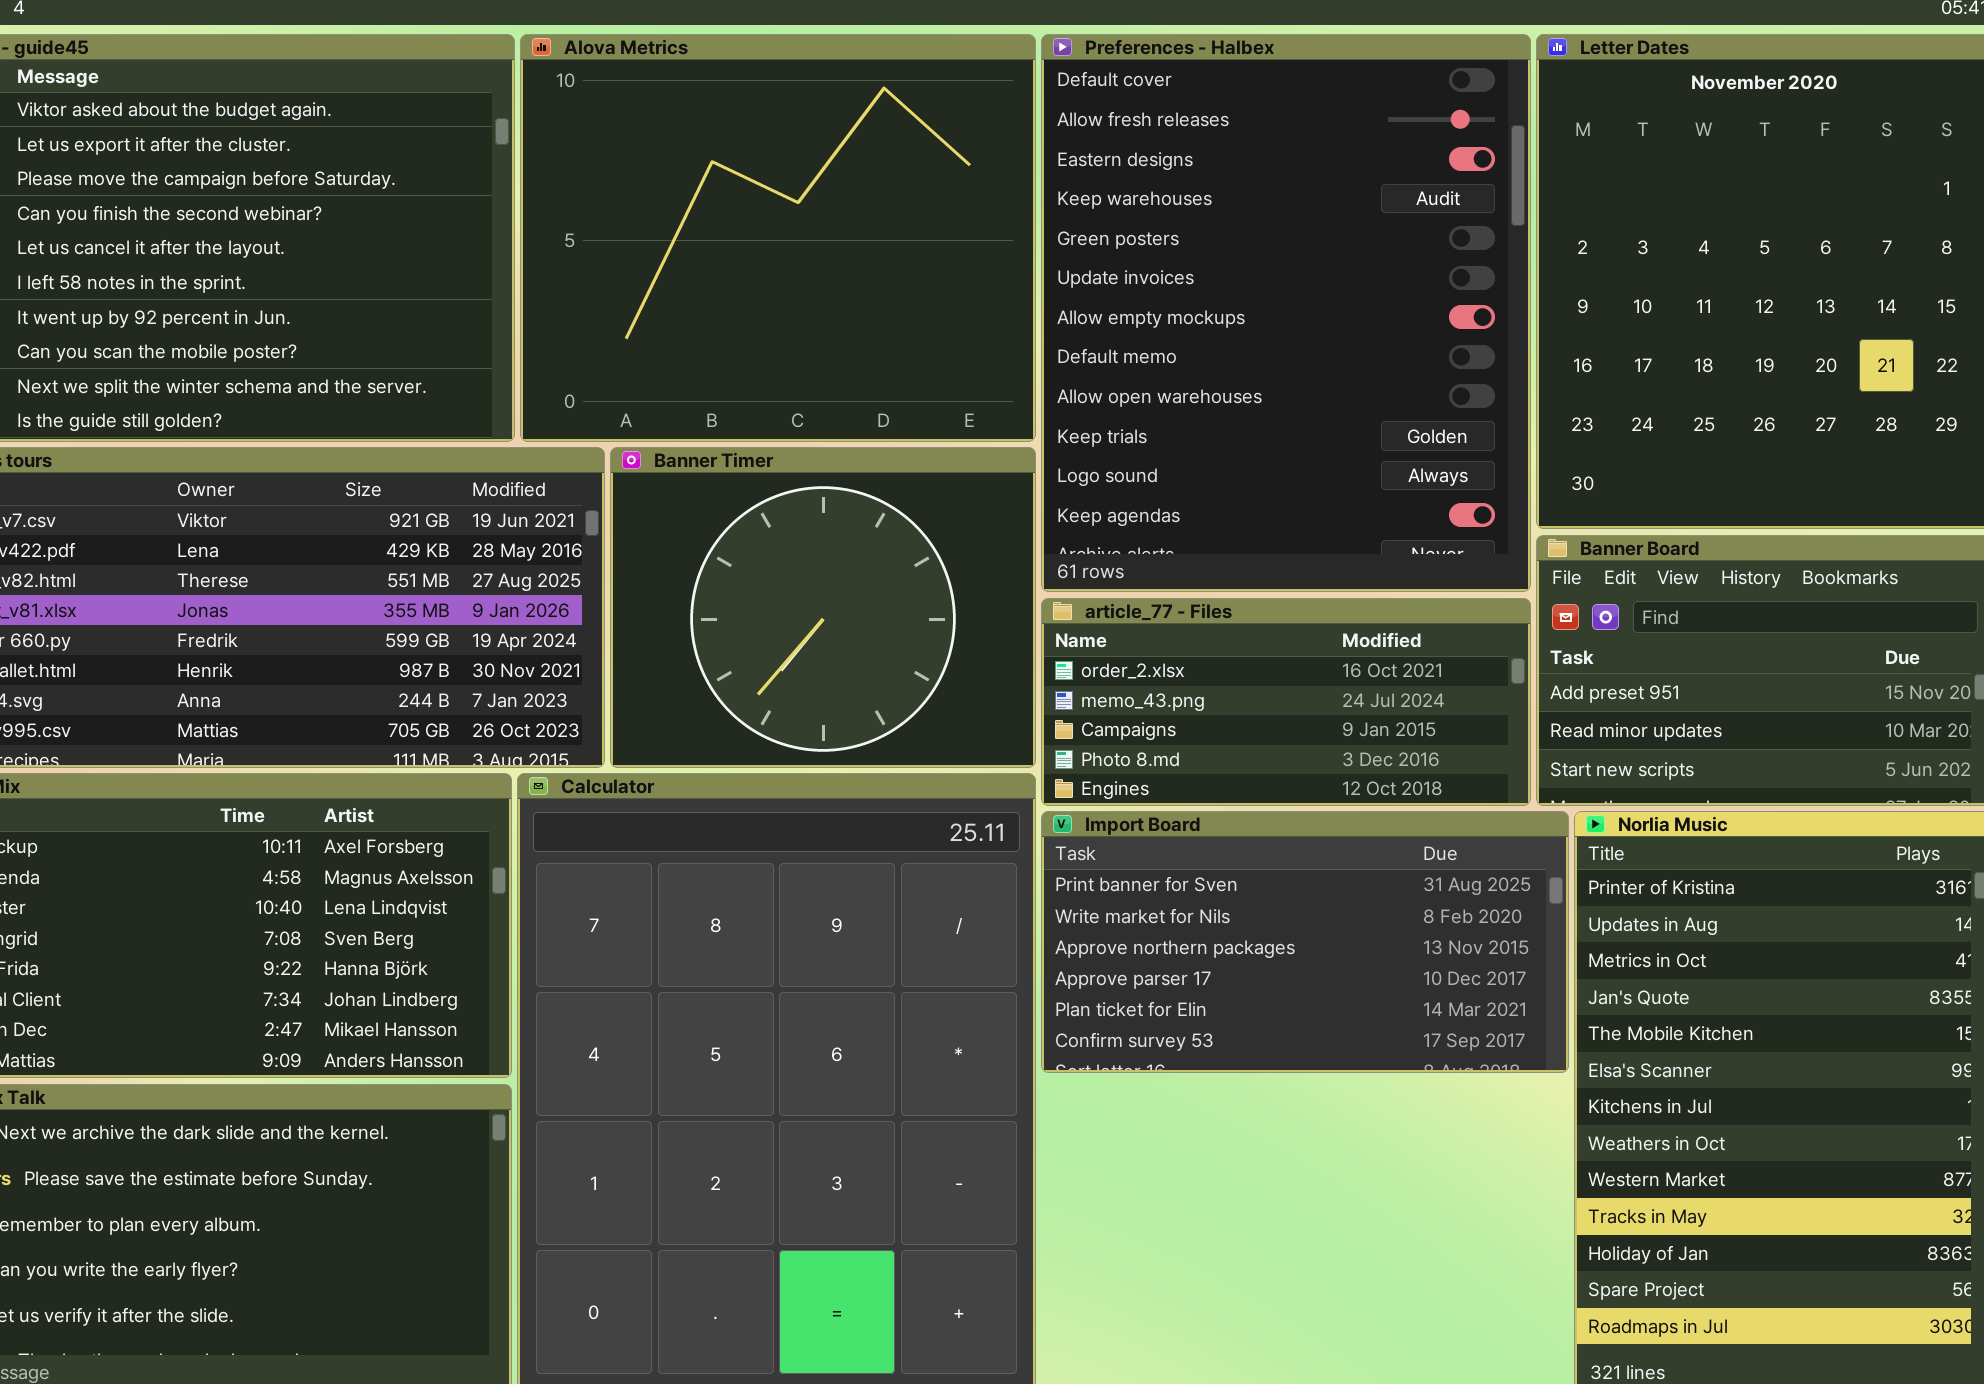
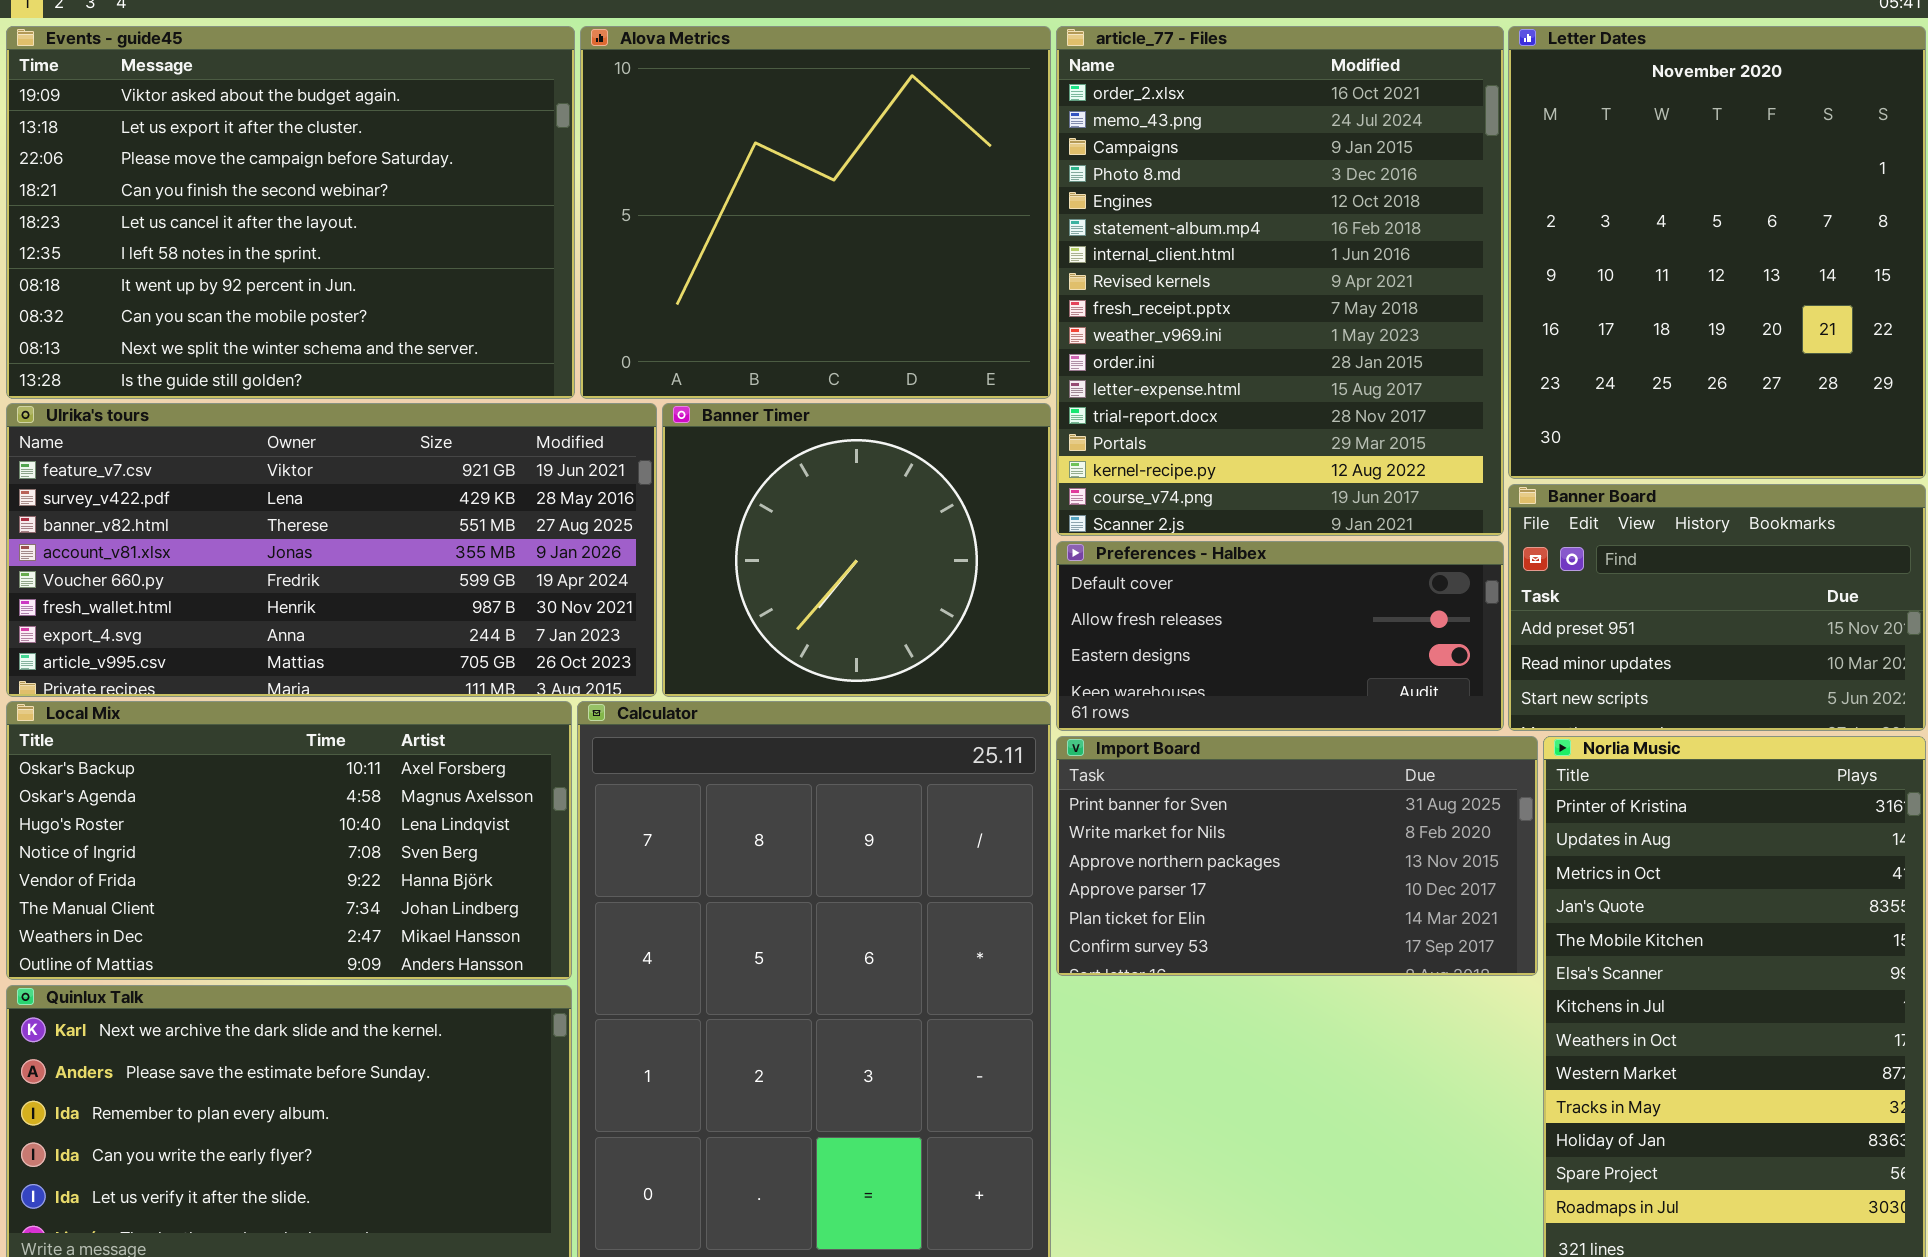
Preferences - Halbex: [1041,34,1531,592] -> [1056,541,1504,731], moved, resized
article_77 - Files: [1041,598,1531,806] -> [1056,26,1504,536], moved, resized

